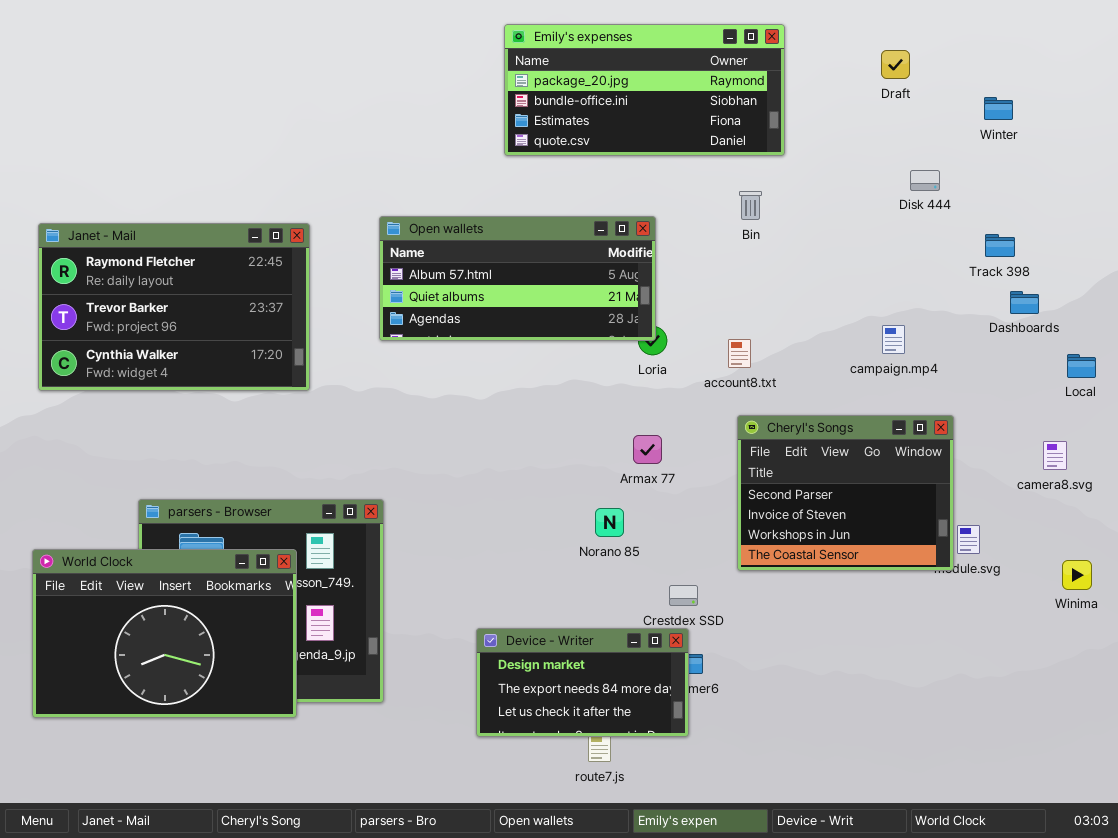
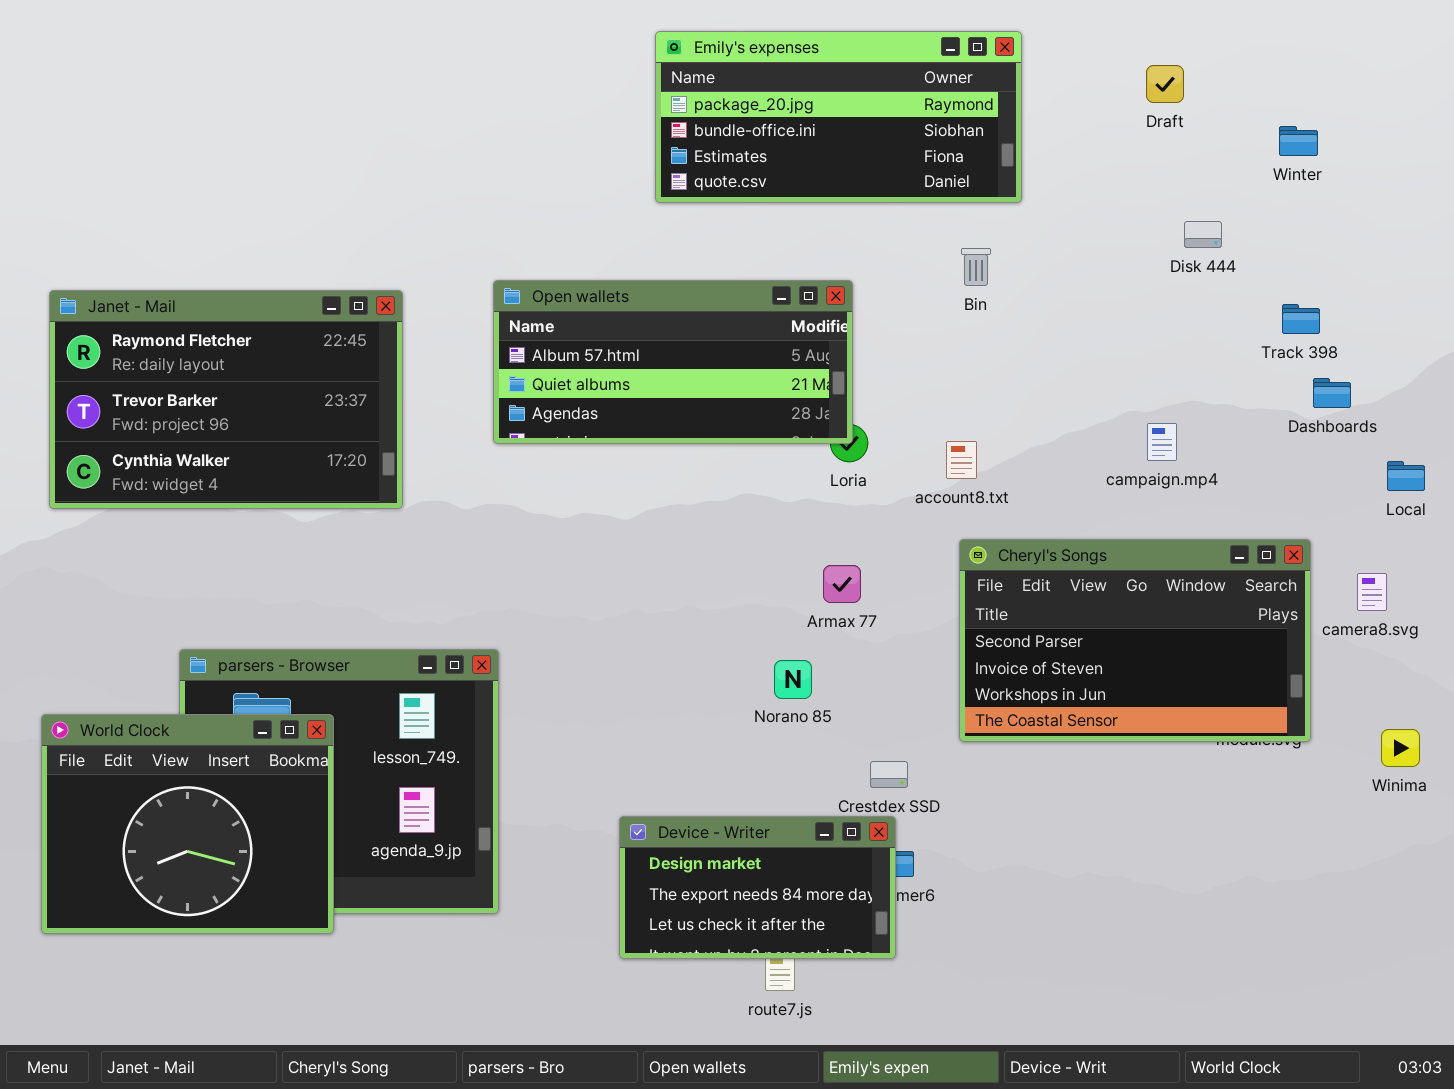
Cheryl's Songs: [737,415,954,571] -> [959,539,1311,742], resized
World Clock: [32,549,297,718] -> [41,714,334,934], resized

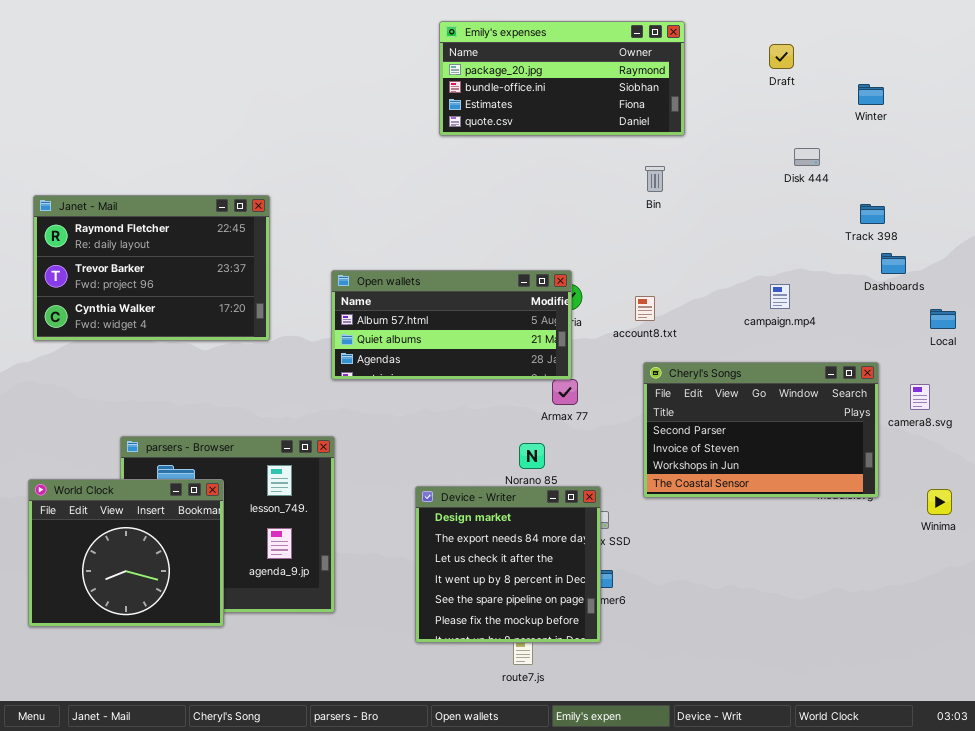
Open wallets: [493,280,853,444] -> [331,270,572,380], moved
Device - Writer: [619,816,896,959] -> [415,486,601,643], resized

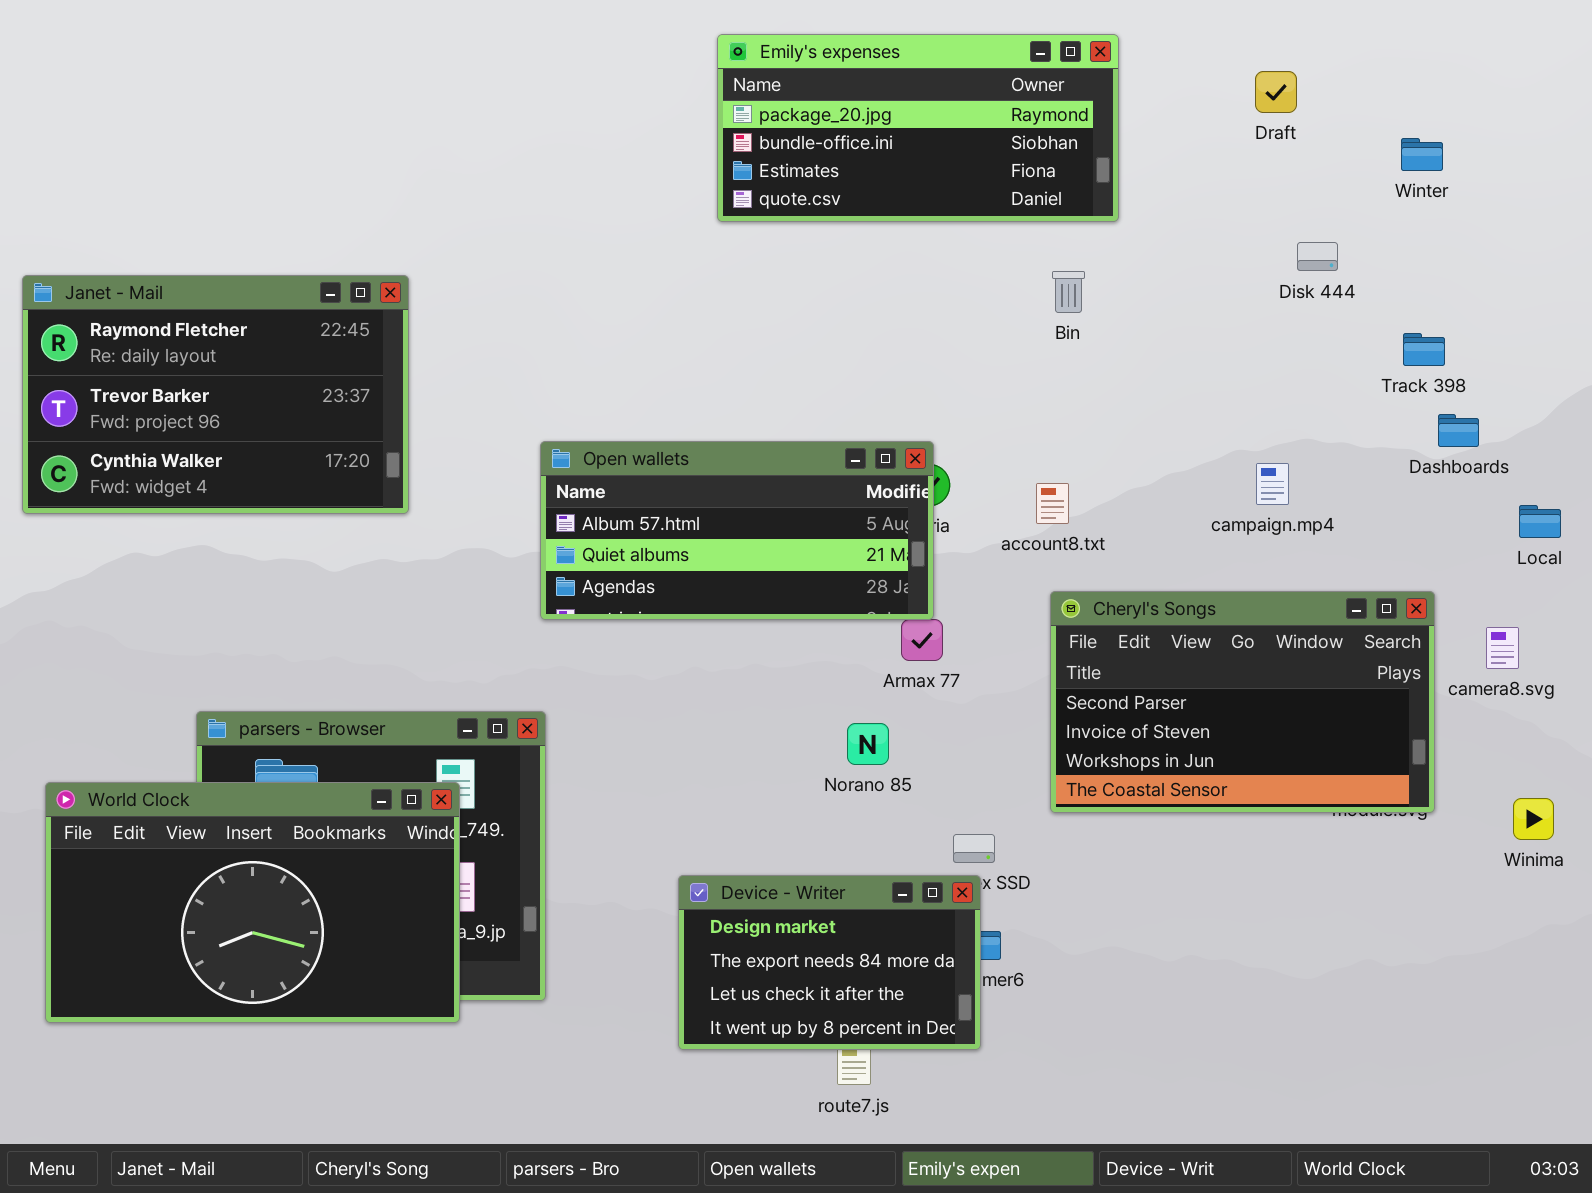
Janet - Mail: [33,195,270,341] -> [22,275,409,514], moved
World Clock: [28,479,224,627] -> [45,782,460,1023], resized
Device - Writer: [415,486,601,643] -> [678,875,981,1050], resized

